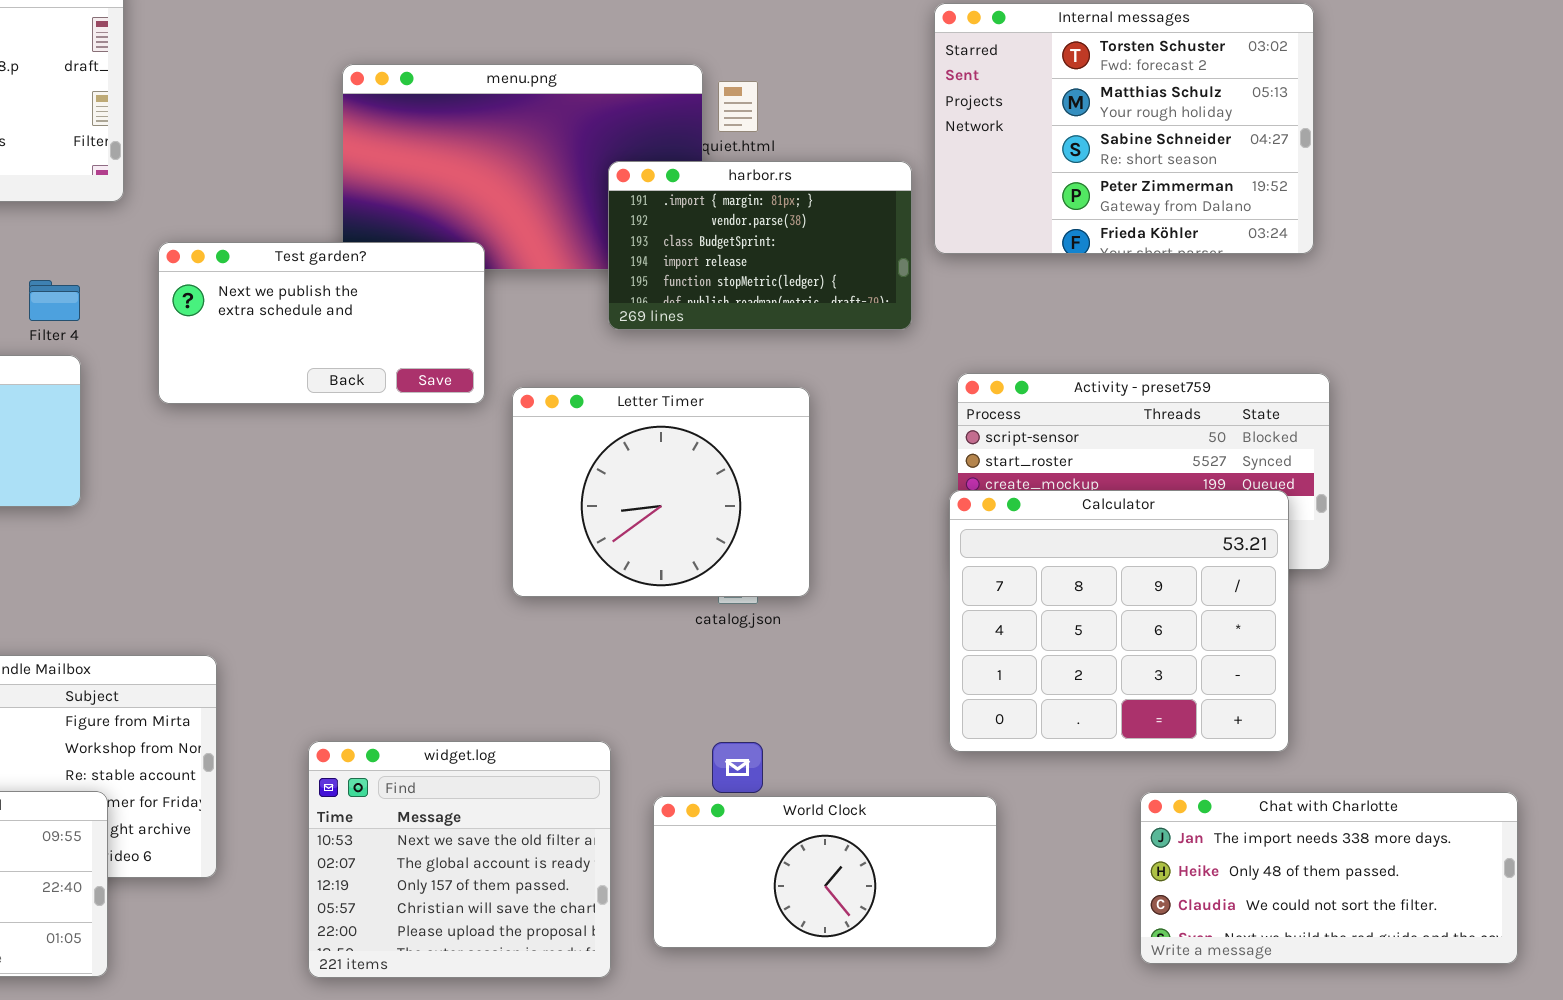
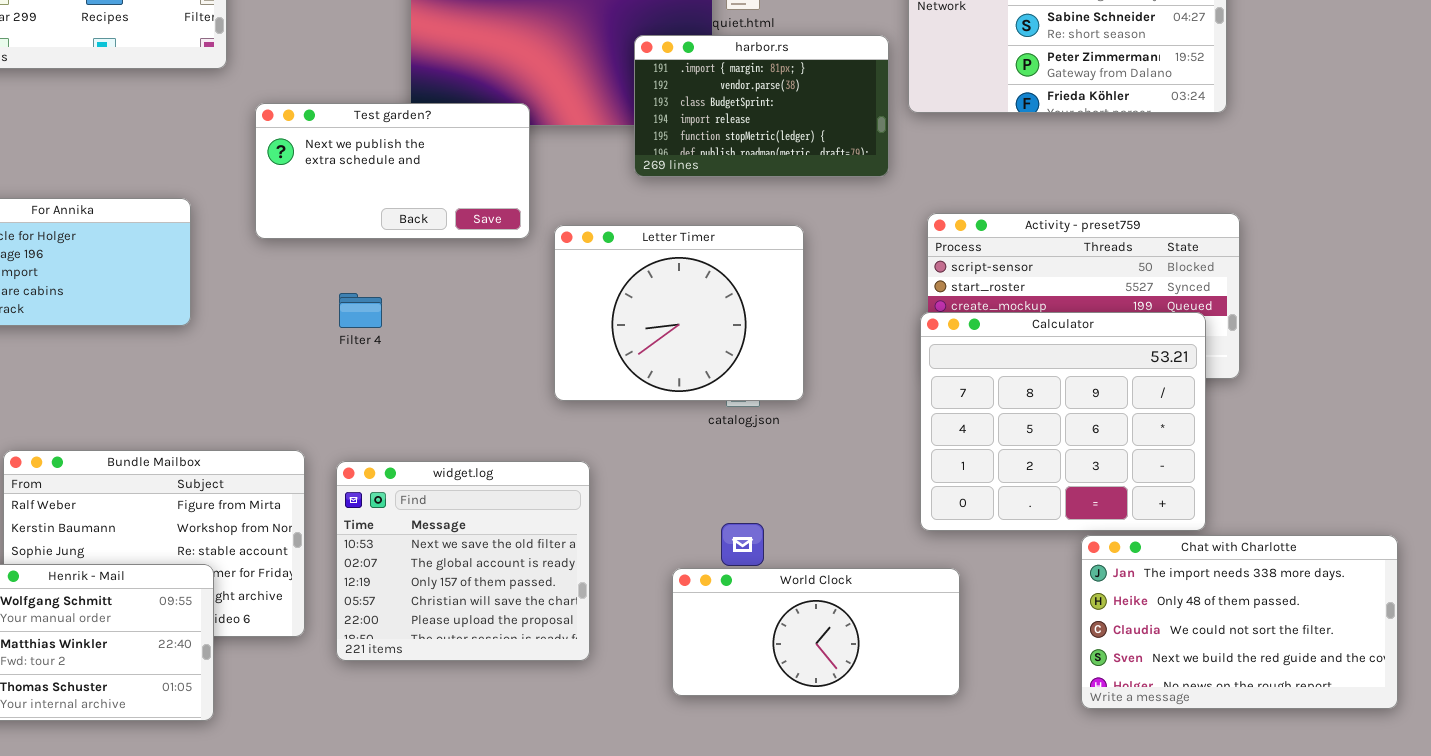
Filter 4: [29,280,80,321] -> [339,293,382,328], moved
widget.log: [308,741,611,978] -> [336,461,590,661], moved
Chat with Charlotte: [1140,792,1518,964] -> [1081,535,1398,709], resized

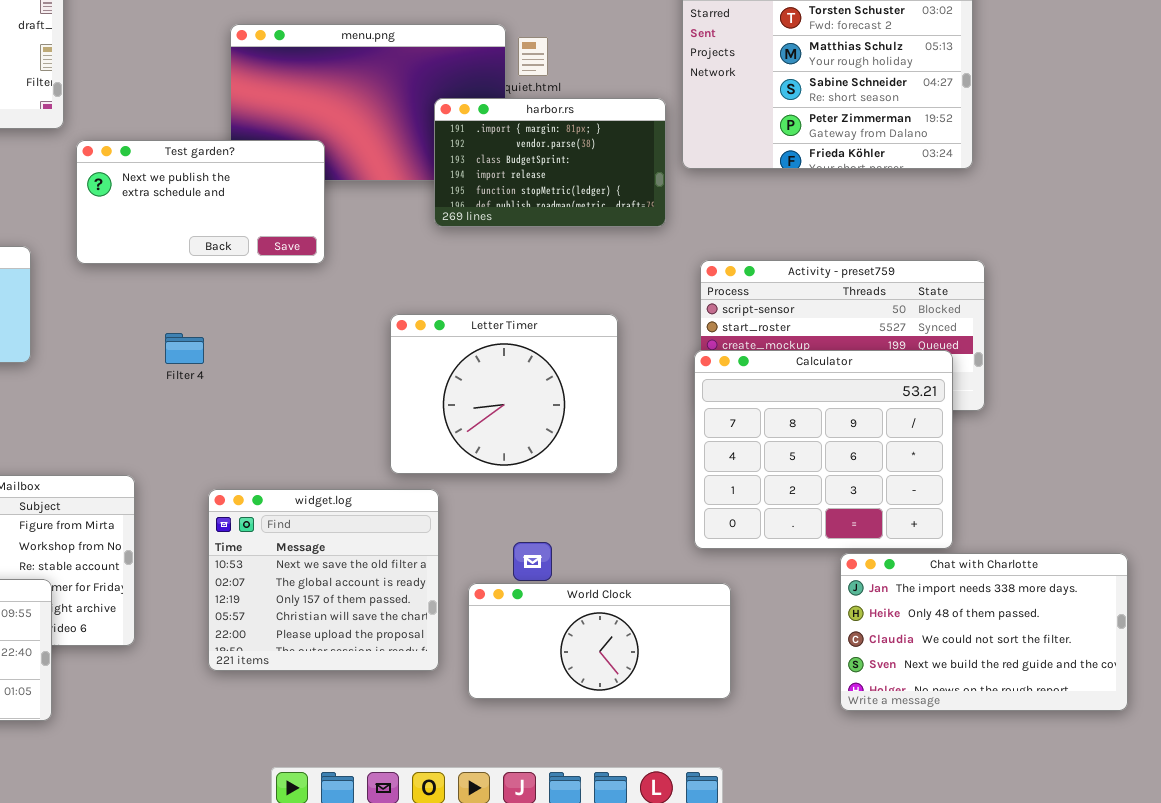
Test garden?: [255,103,530,239] -> [76,140,325,264], moved
Letter Timer: [554,225,804,401] -> [390,314,618,474], moved
widget.log: [336,461,590,661] -> [208,489,439,671], moved

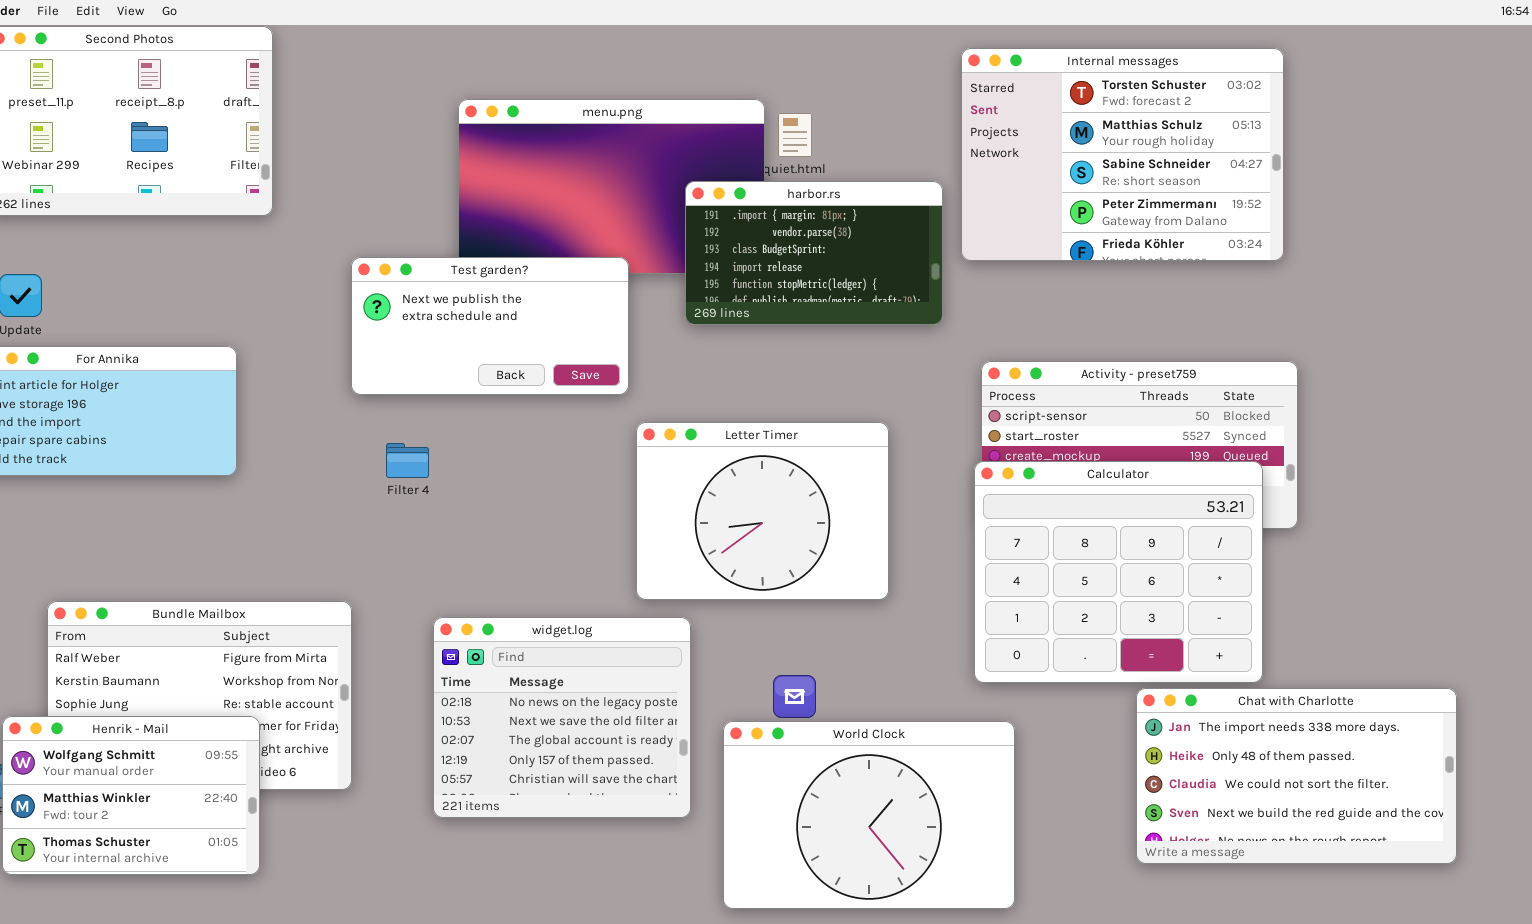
Test garden?: [76,140,325,264] -> [351,257,629,395], moved
widget.log: [208,489,439,671] -> [433,617,691,818], scrolled up 1 row
World Clock: [468,583,731,699] -> [723,721,1015,909], resized

